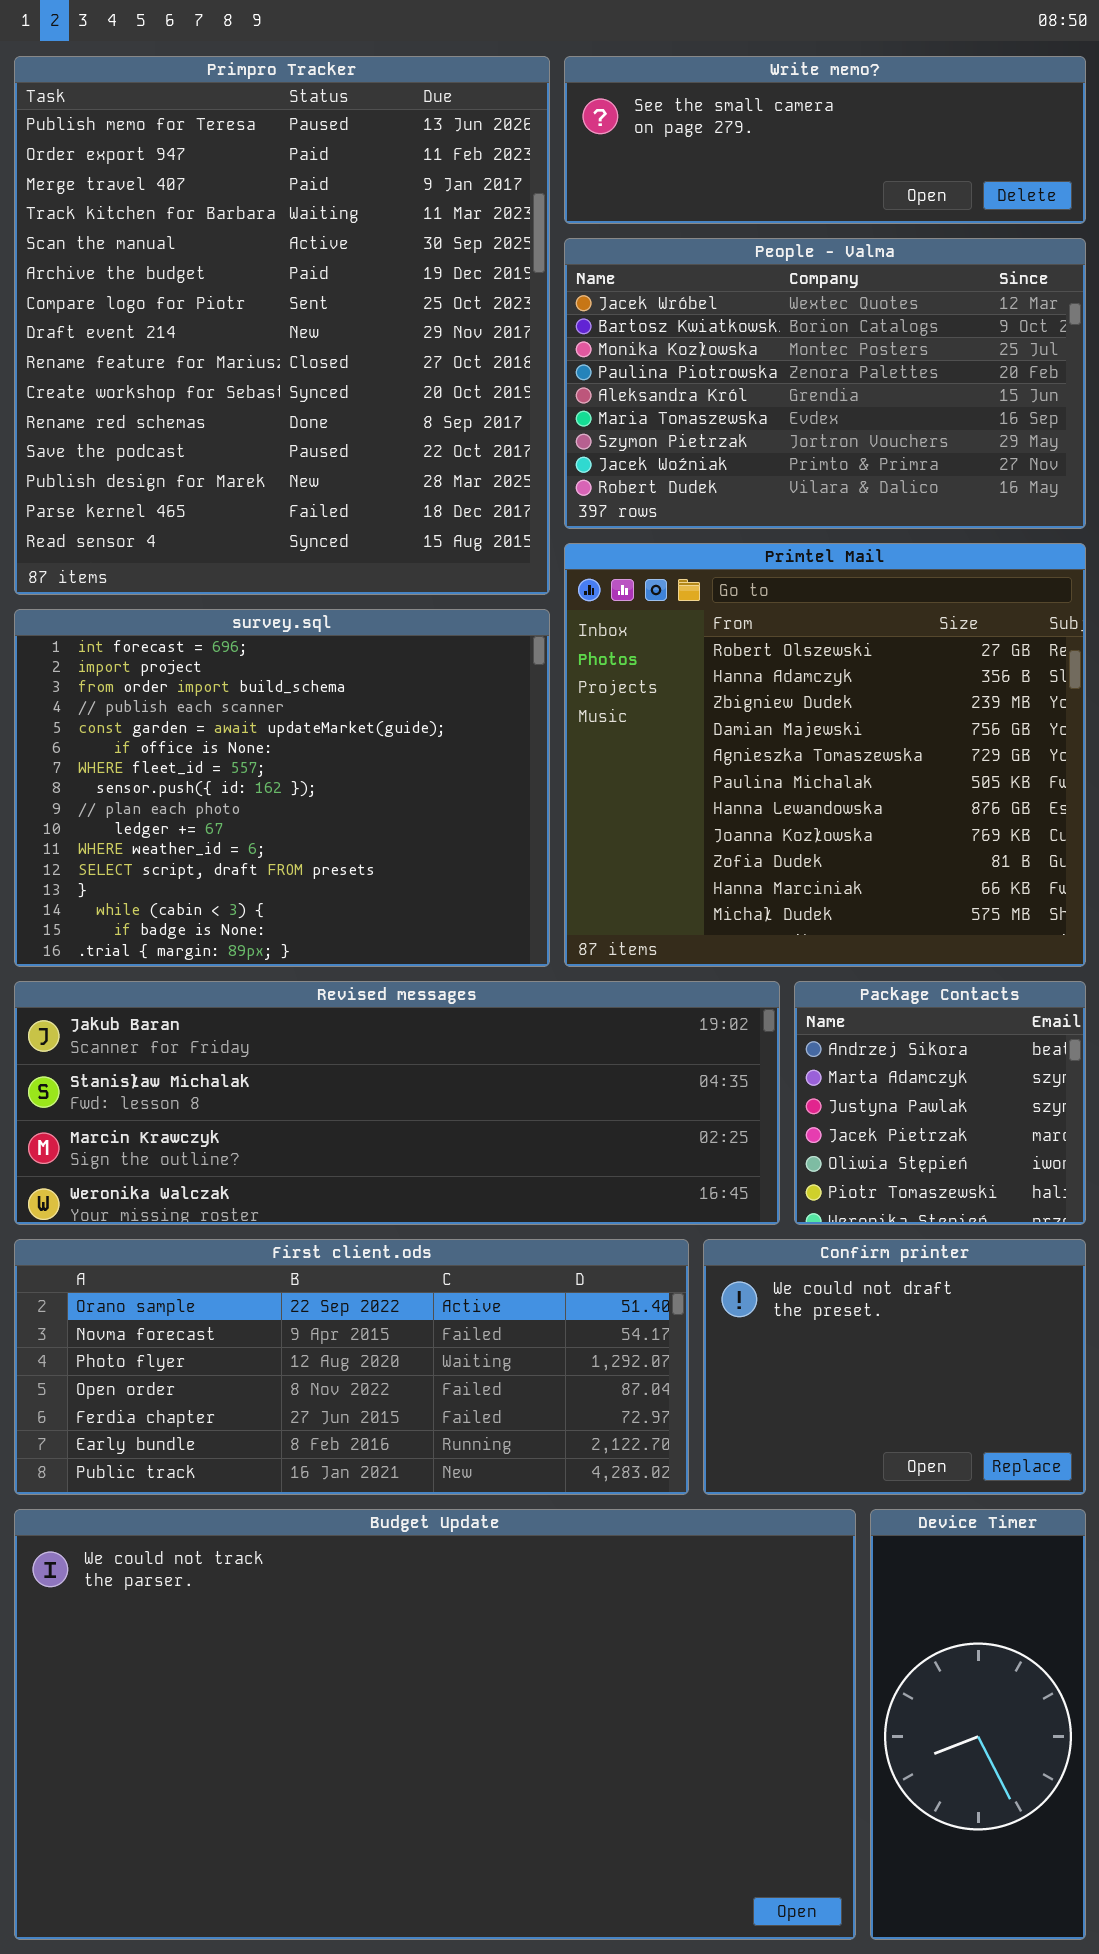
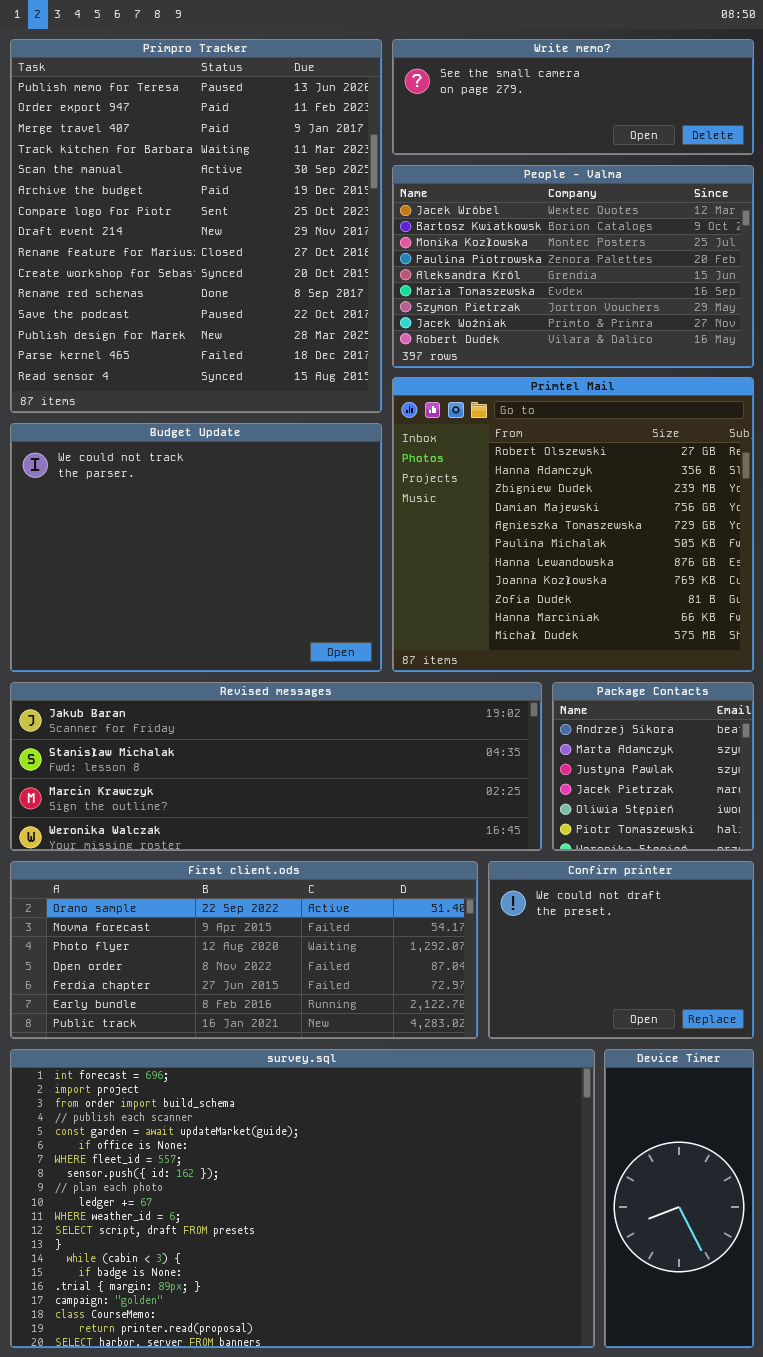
survey.sql: [14,609,550,967] -> [10,1049,595,1348], moved, resized
Budget Update: [14,1509,856,1940] -> [10,423,382,672], moved, resized

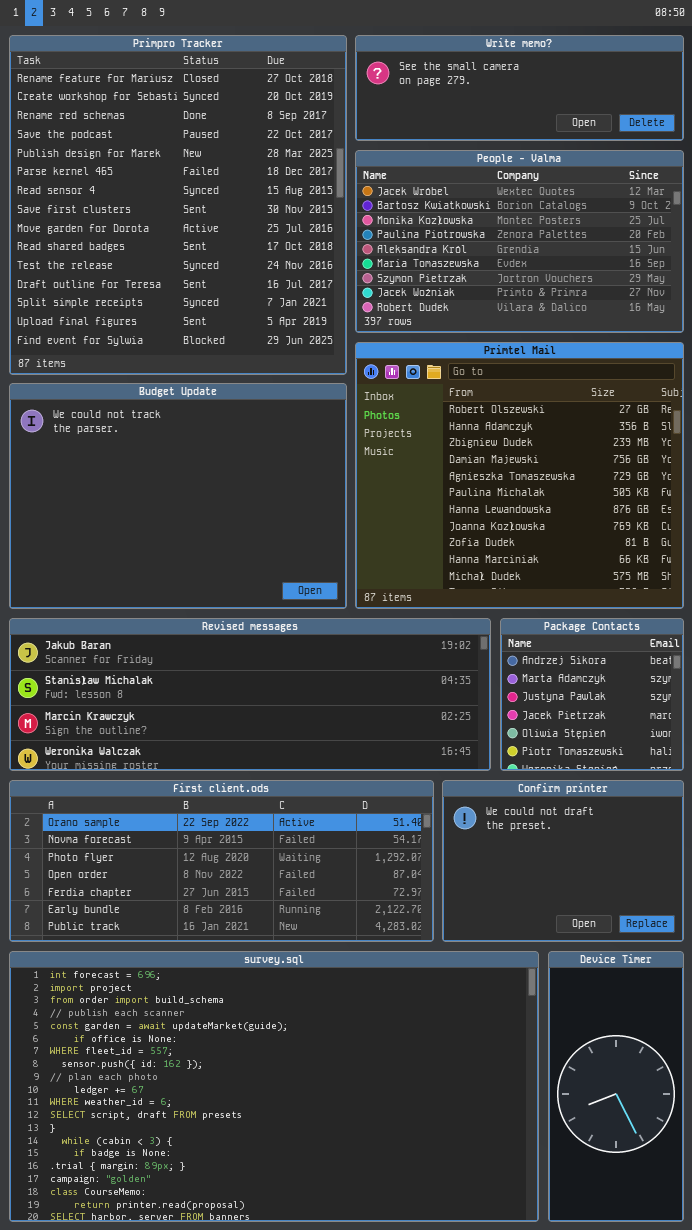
Primpro Tracker: [10,39,382,413] -> [9,35,347,375], scrolled down 8 rows

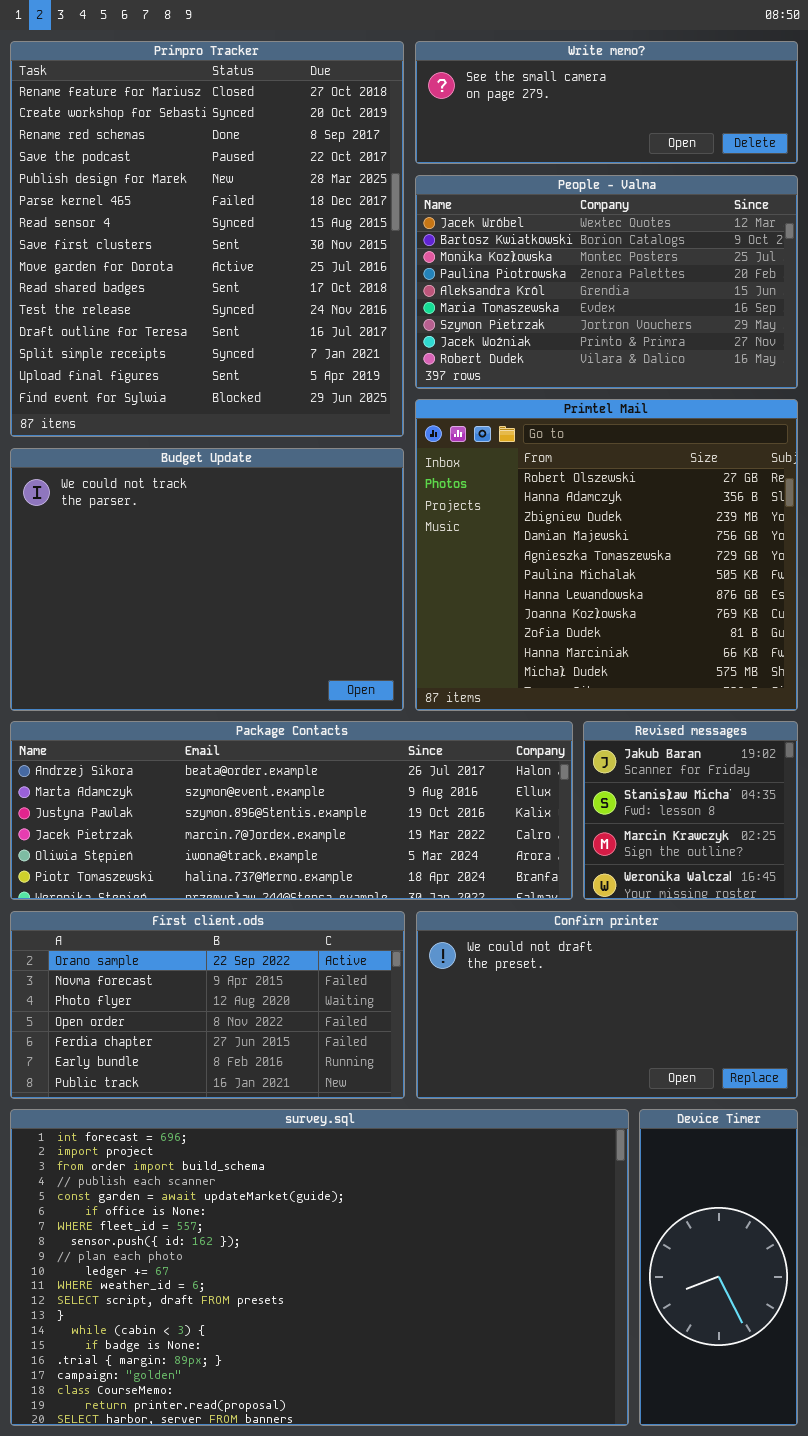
Revised messages: [9,618,491,771] -> [583,721,798,900], moved, resized
Package Contacts: [500,618,684,771] -> [10,721,573,900], moved, resized
First client.ods: [9,780,434,942] -> [10,911,405,1099], resized
Confirm printer: [442,780,684,942] -> [416,911,798,1099], resized

